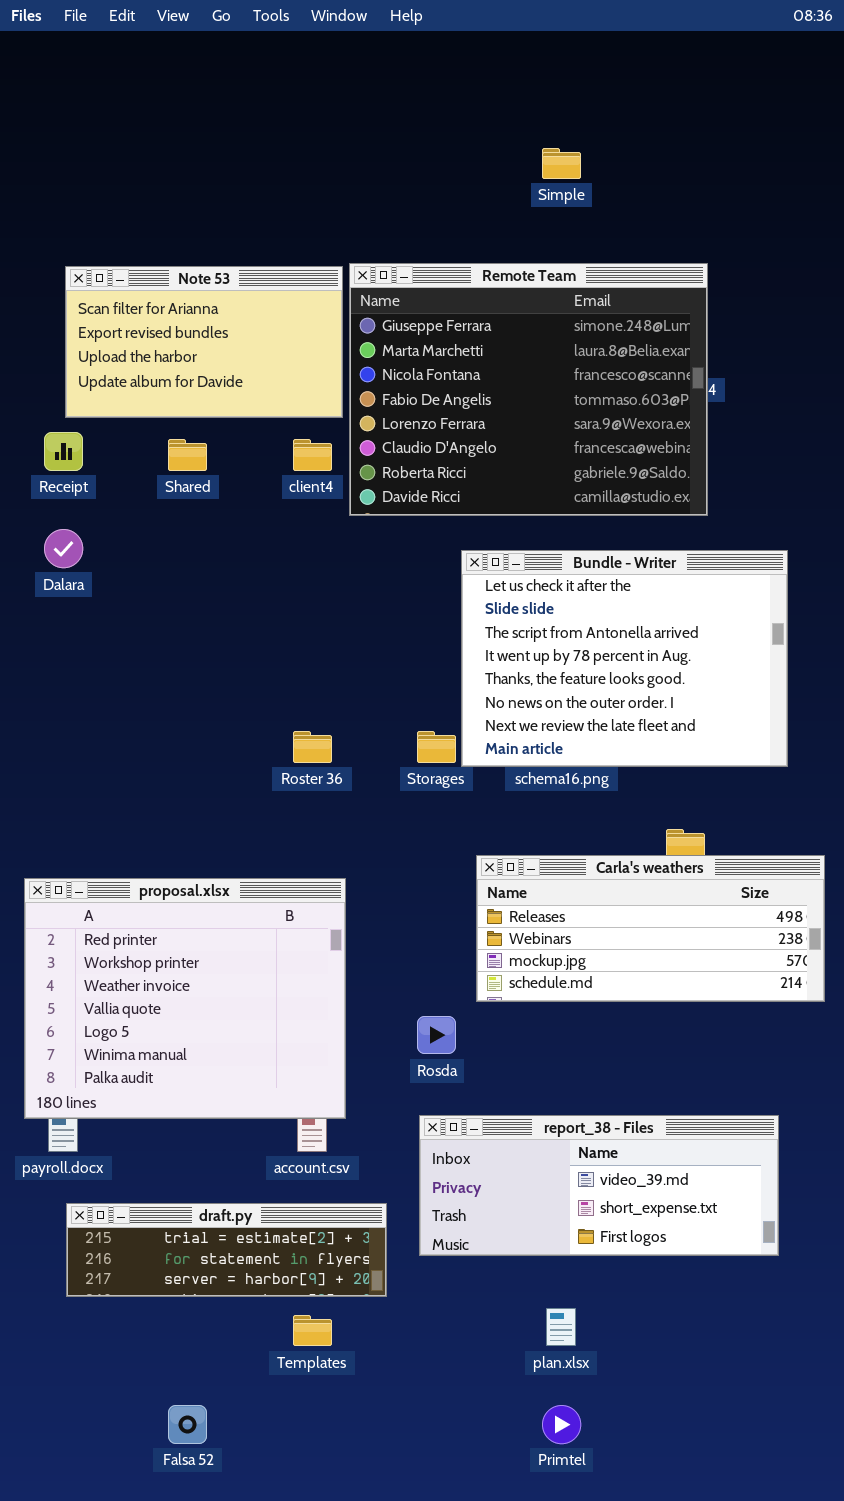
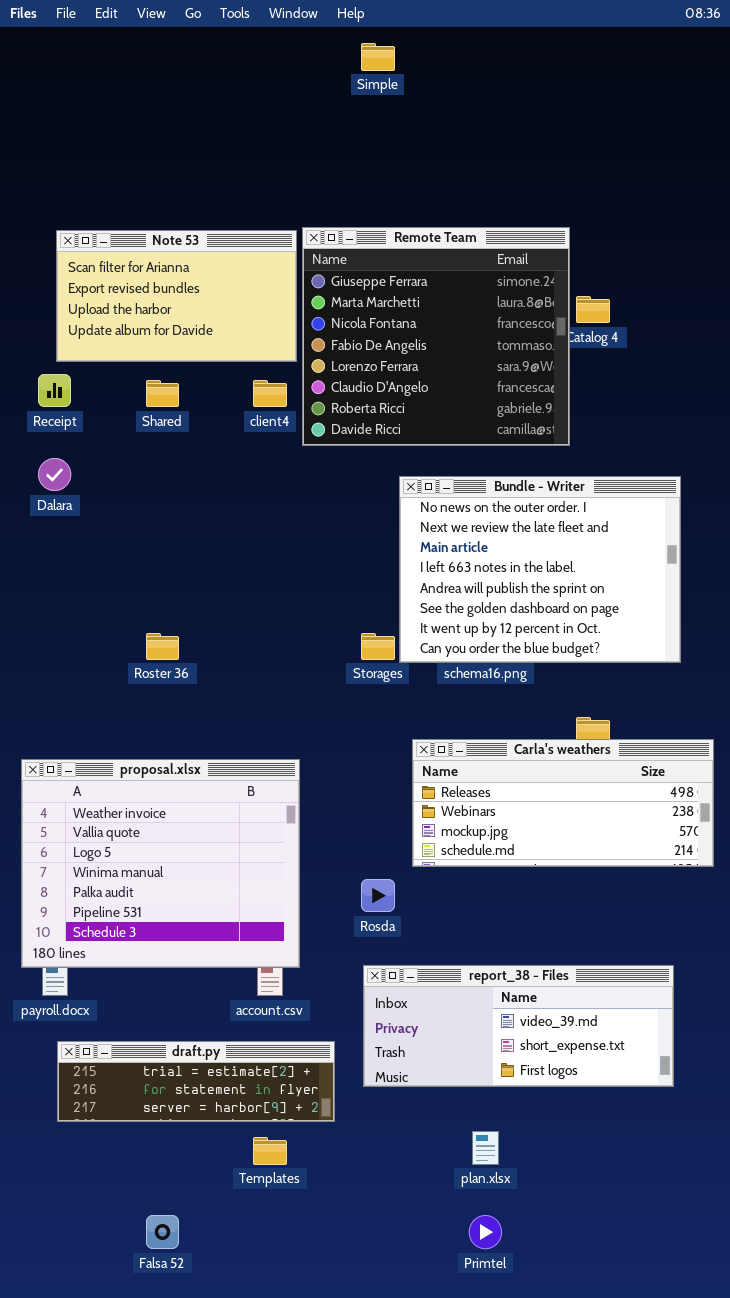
Simple: [542,148,581,179] -> [361,43,395,71], moved
Remote Team: [349,263,708,516] -> [302,227,570,446], resized
Bundle - Writer: [461,550,788,767] -> [399,476,681,663], scrolled down 5 rows
Roster 36: [293,731,332,763] -> [146,633,179,660], moved
proposal.xlsx: [24,878,346,1119] -> [21,759,300,968], scrolled down 2 rows

